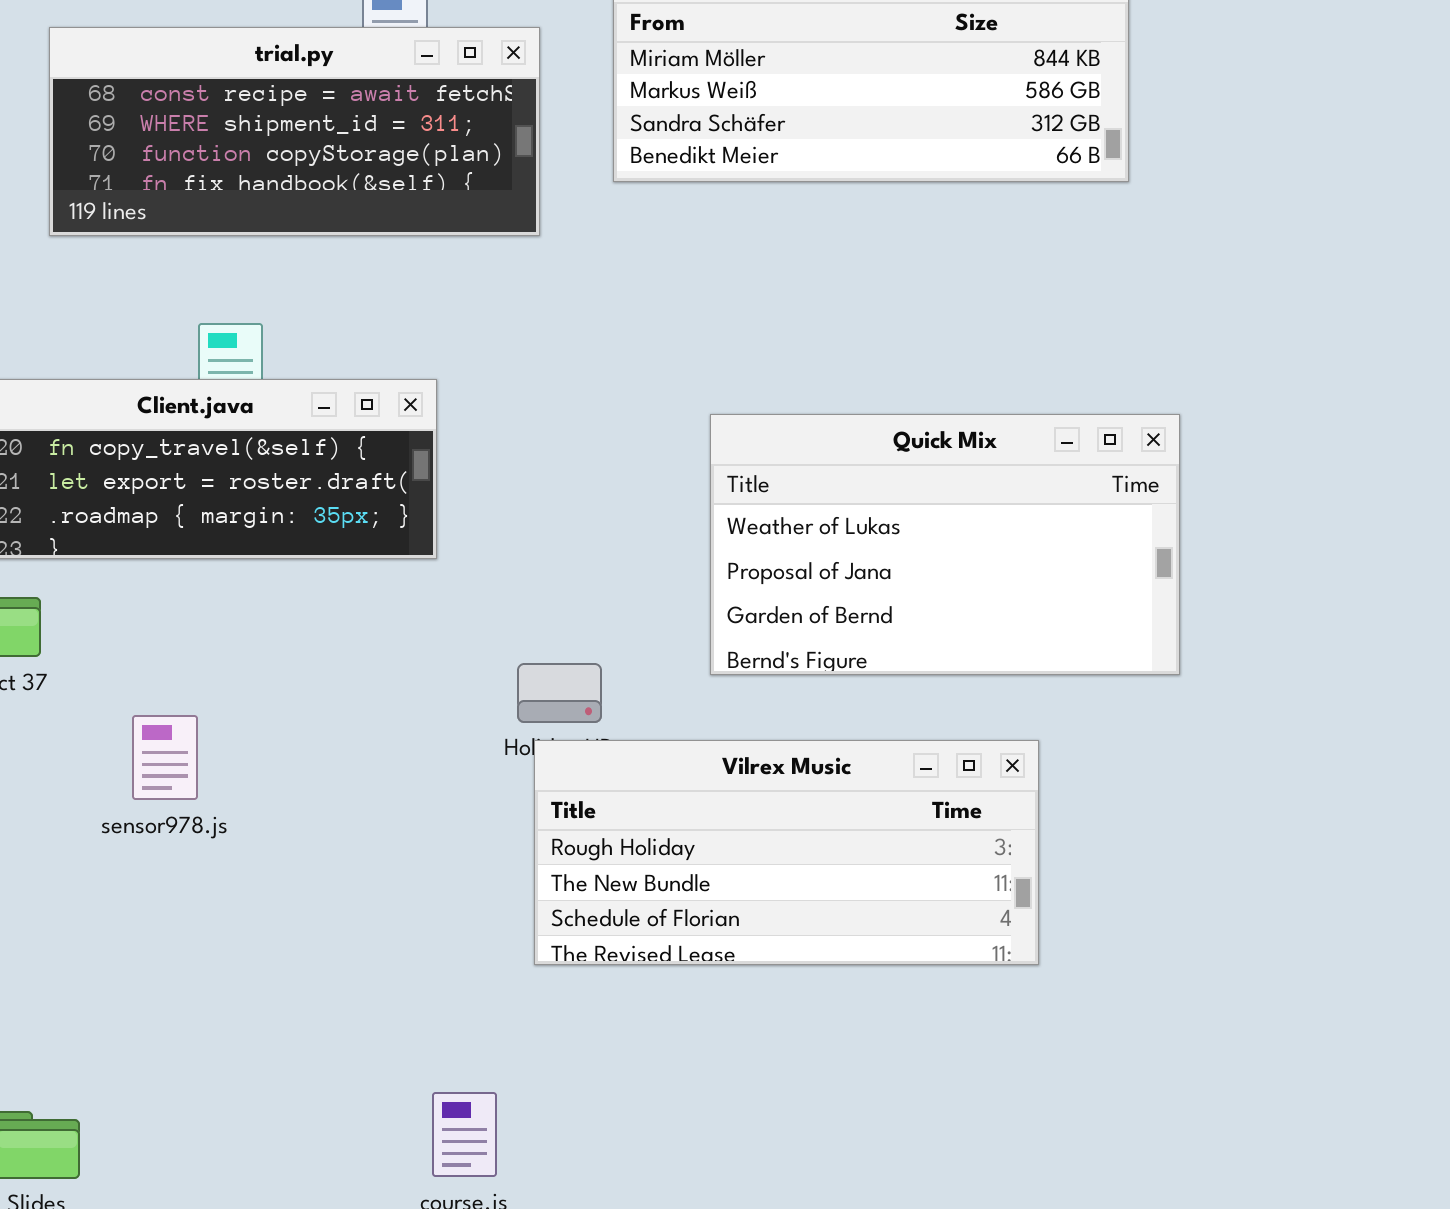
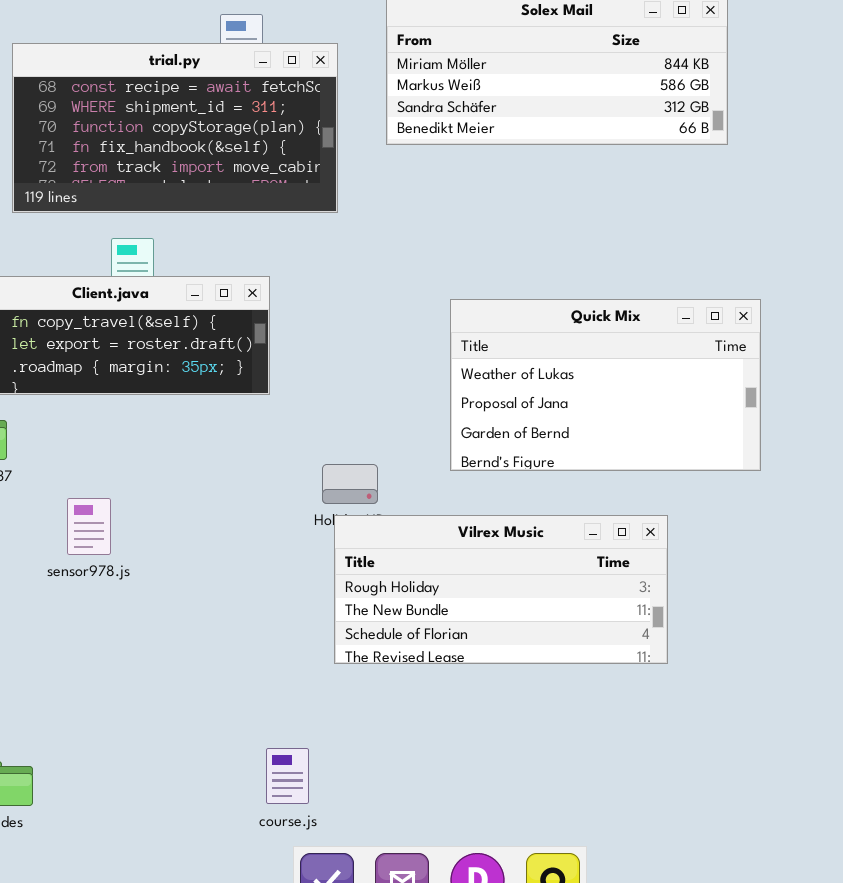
trial.py: [49,27,540,236] -> [12,43,338,213], resized

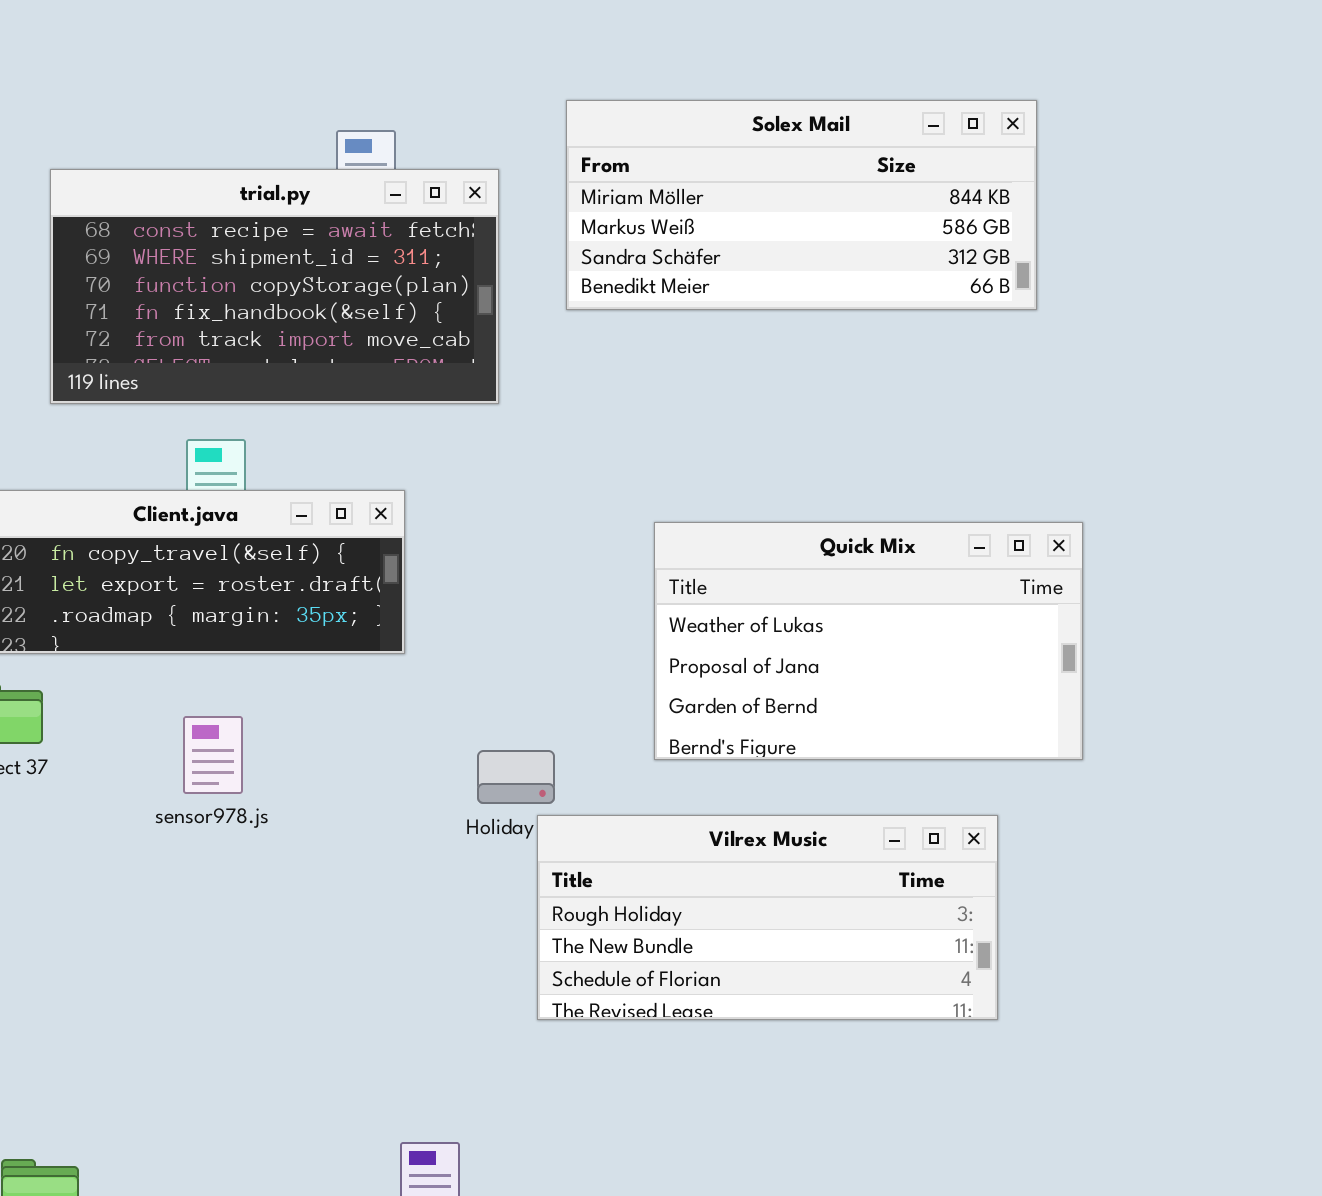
sensor978.js: [67,498,111,555] -> [183,716,243,794], moved
Vilrex Music: [334,515,668,664] -> [537,815,998,1020], moved

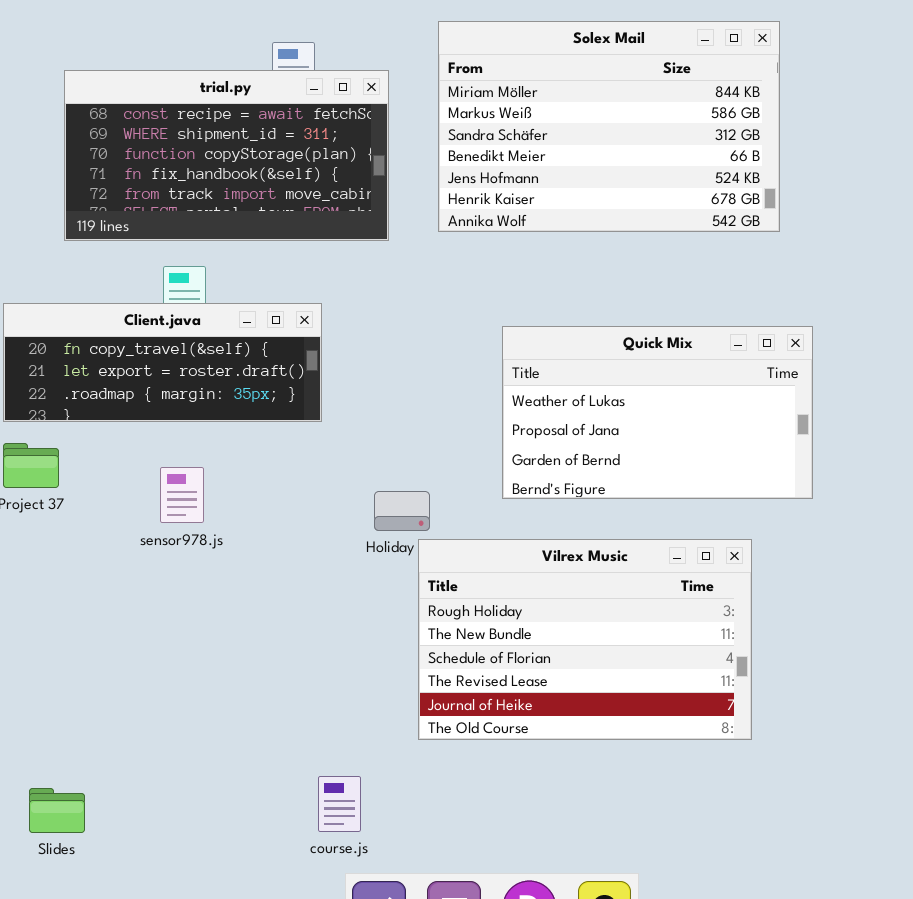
Solex Mail: [566,100,1037,310] -> [438,21,780,232], resized
Vilrex Music: [537,815,998,1020] -> [418,539,752,740], resized

